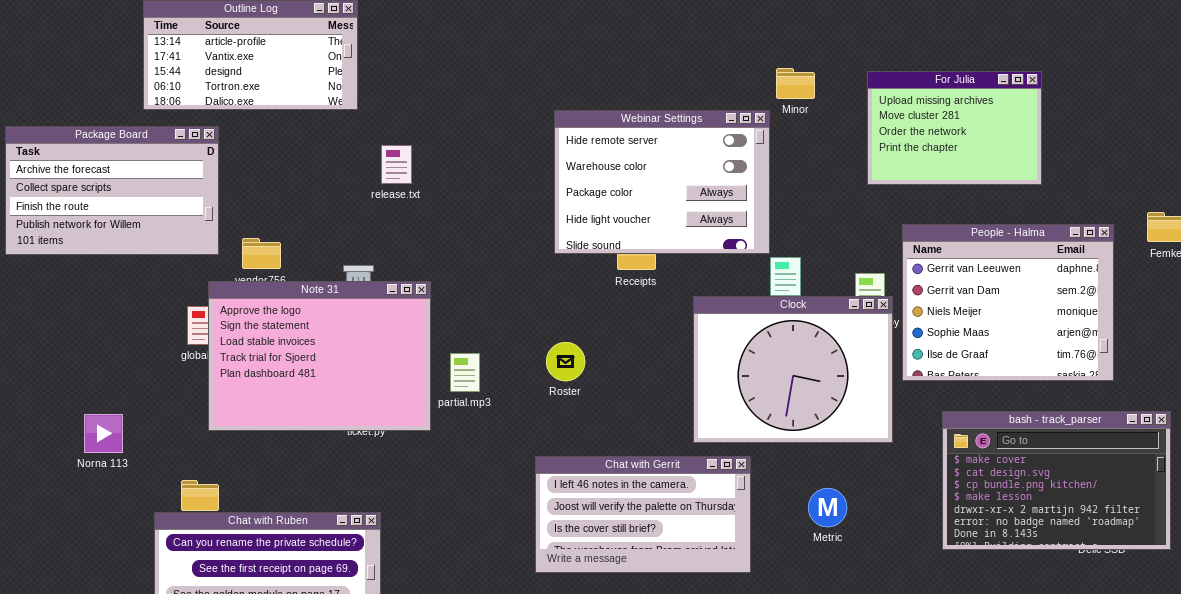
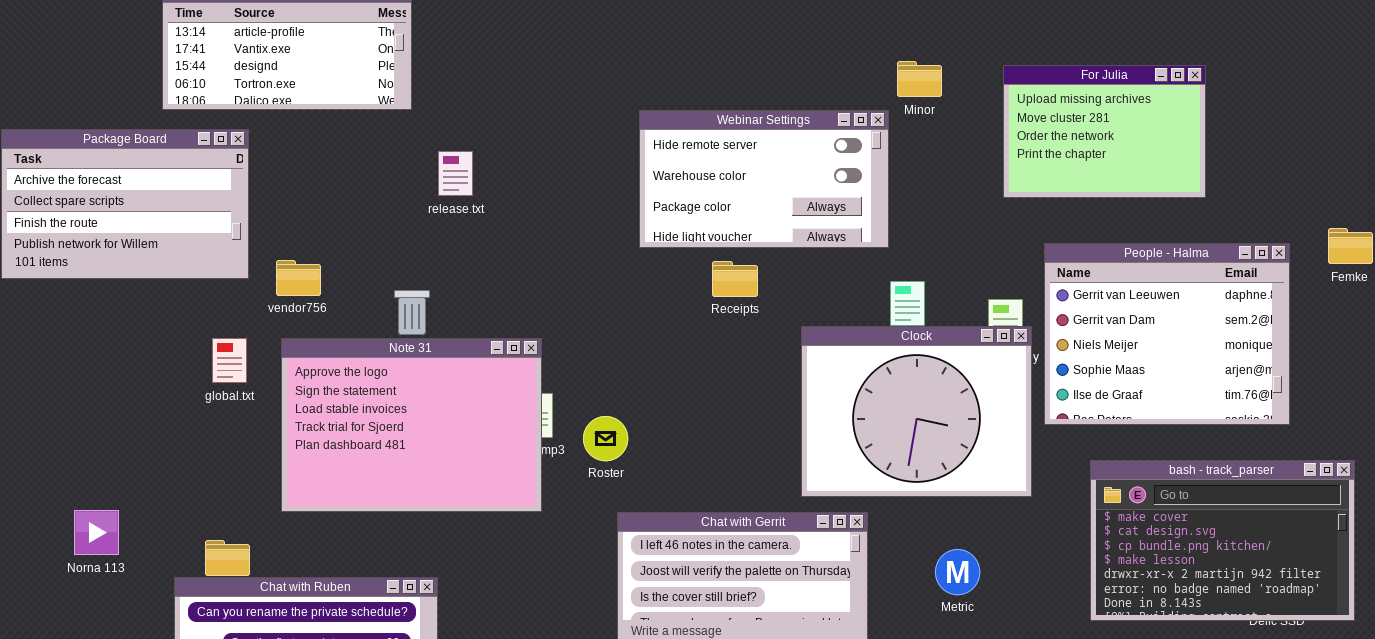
Webinar Settings: [554,110,770,254] -> [639,110,889,248], resized
Note 31: [208,281,431,431] -> [281,338,542,512], moved
Roster: [546,342,585,381] -> [583,416,628,461], moved
Norna 113: [84,414,123,453] -> [74,510,119,555], moved

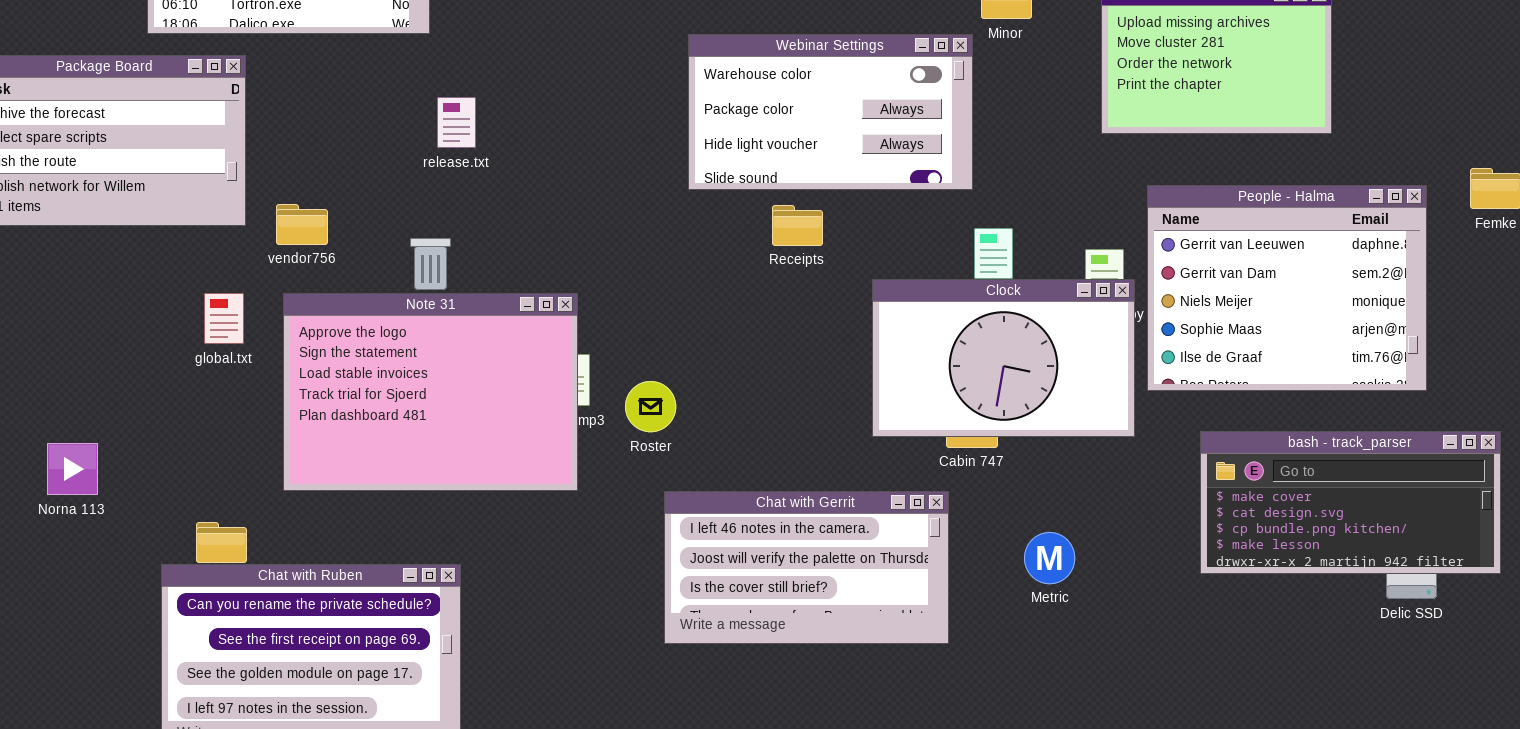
Webinar Settings: [639,110,889,248] -> [688,34,973,190], scrolled down 1 row
release.txt: [438,151,473,196] -> [437,97,476,148], moved
Clock: [801,326,1032,497] -> [872,279,1135,437], resized
bash - track_parser: [1090,460,1355,621] -> [1200,431,1501,574], resized
Norna 113: [74,510,119,555] -> [47,443,98,495], moved

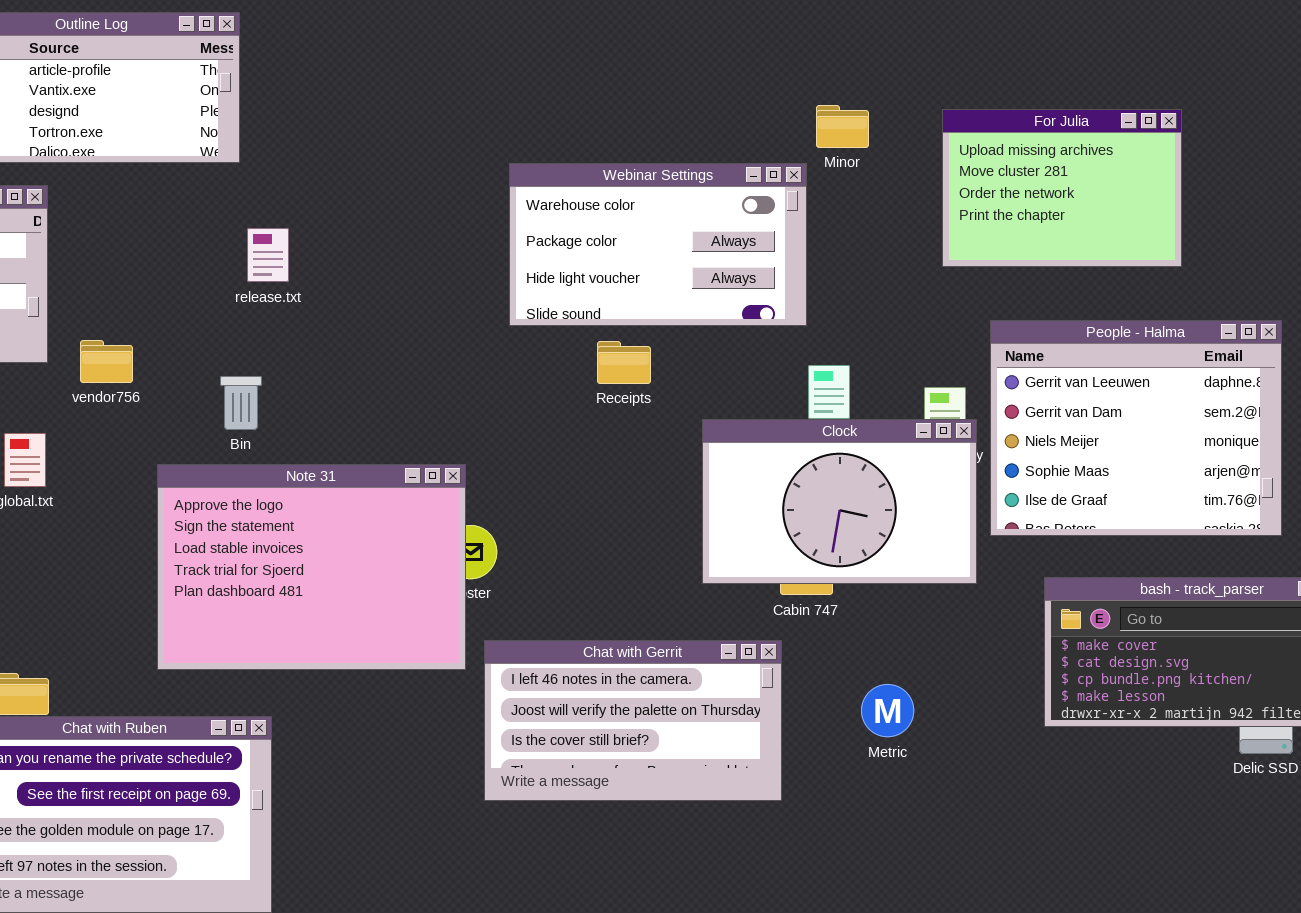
Note 31: [283,293,578,491] -> [157,464,466,670], moved

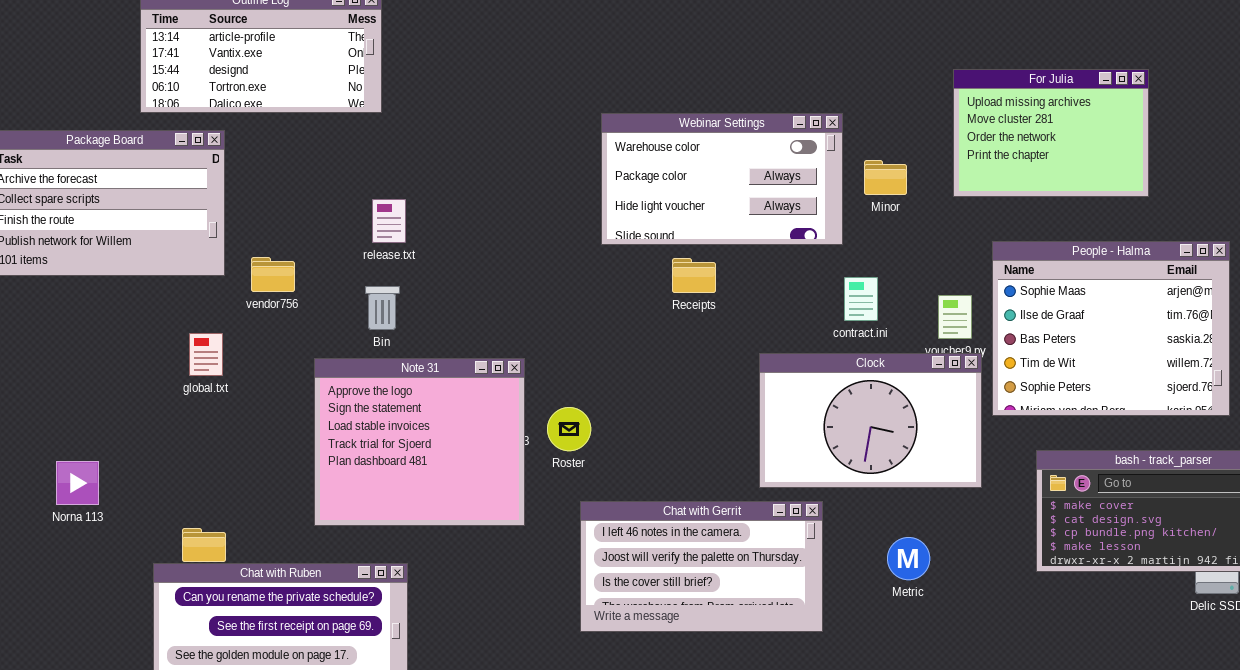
Minor: [816,105,869,148] -> [864,160,907,195], moved
release.txt: [247,228,289,282] -> [372,199,406,243], moved
People - Halma: [990,320,1282,536] -> [992,241,1230,416], scrolled down 3 rows
Clock: [702,419,977,584] -> [759,353,982,488], moved
Note 31: [157,464,466,670] -> [314,358,525,526], resized

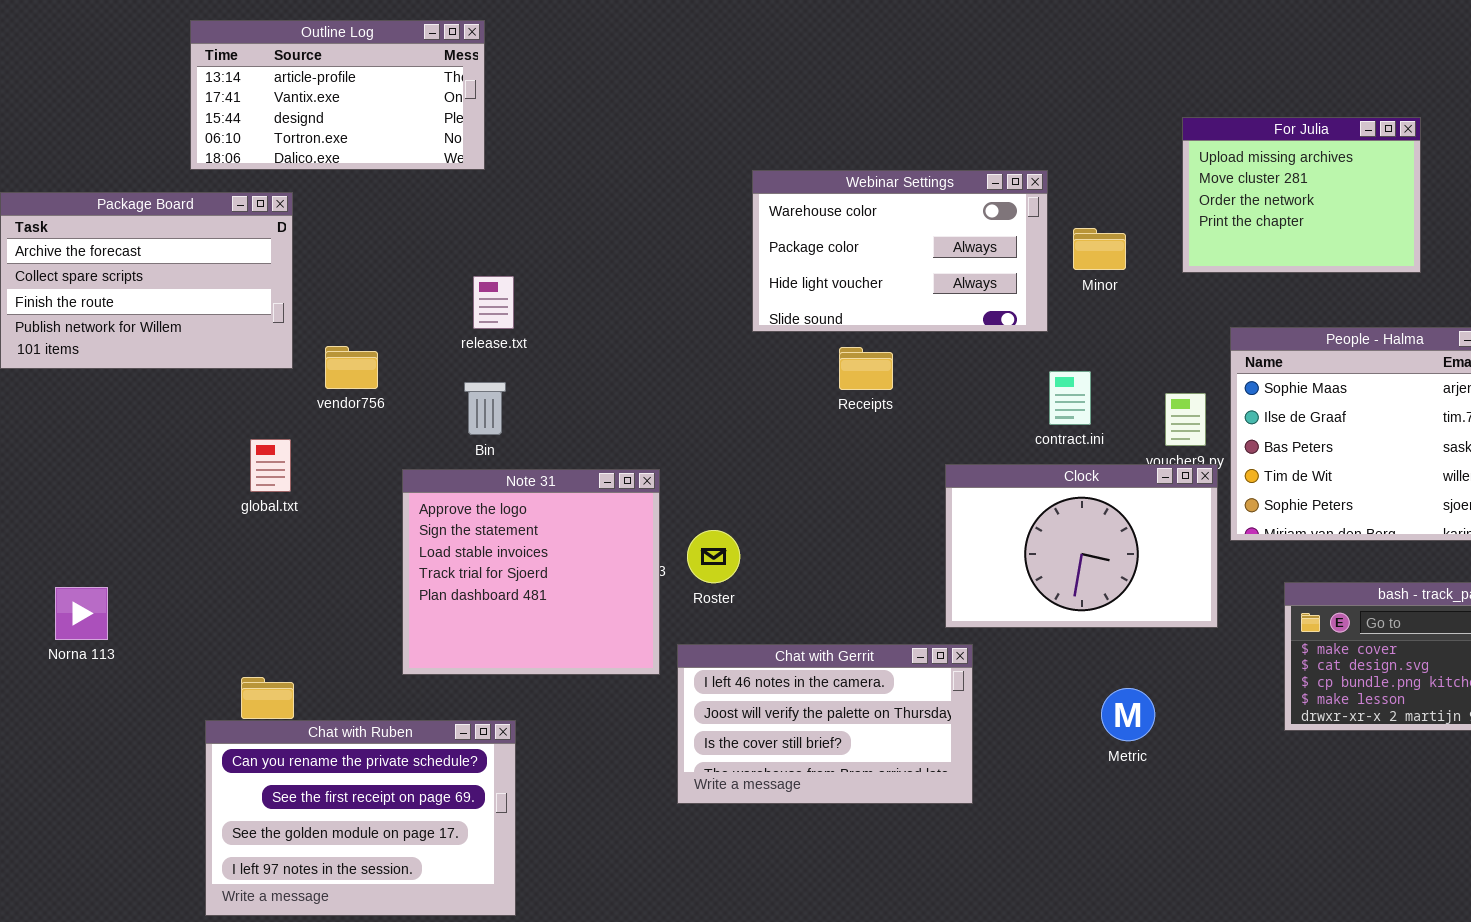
Norna 113: [56,461,99,505] -> [55,587,108,640], moved
Chat with Gerrit: [580,501,823,632] -> [677,644,973,804], moved

